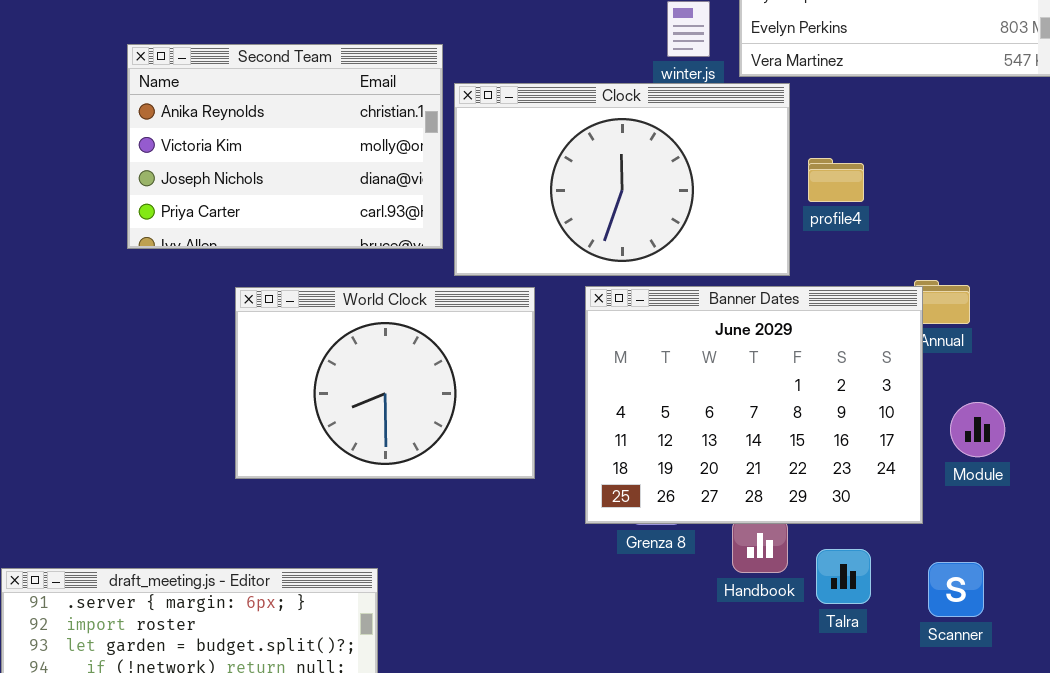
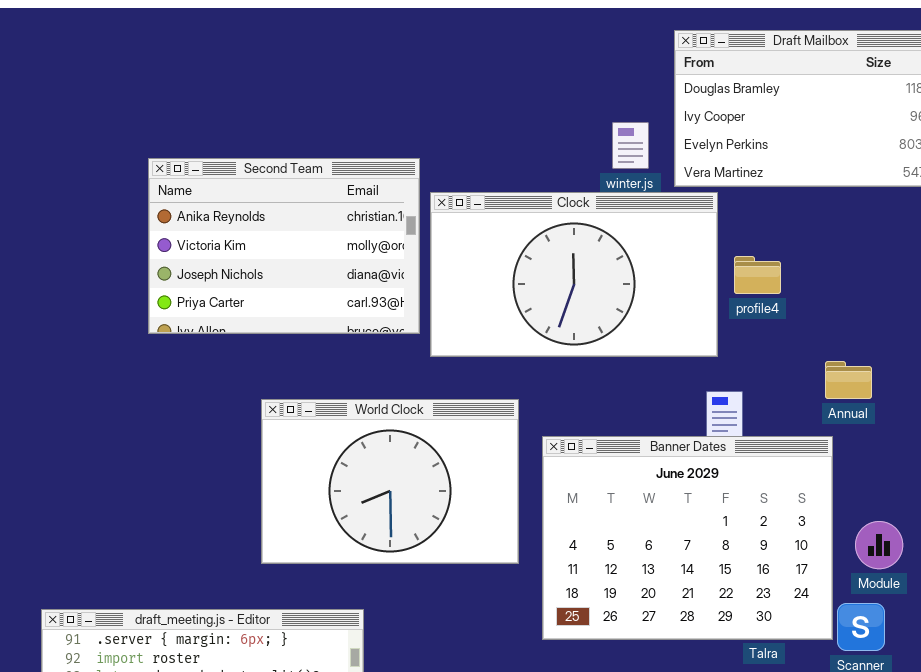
Banner Dates: [585,286,923,524] -> [542,436,833,640], moved
World Clock: [235,287,535,479] -> [261,399,519,564], moved
Module: [950,402,1005,457] -> [855,521,903,569], moved

